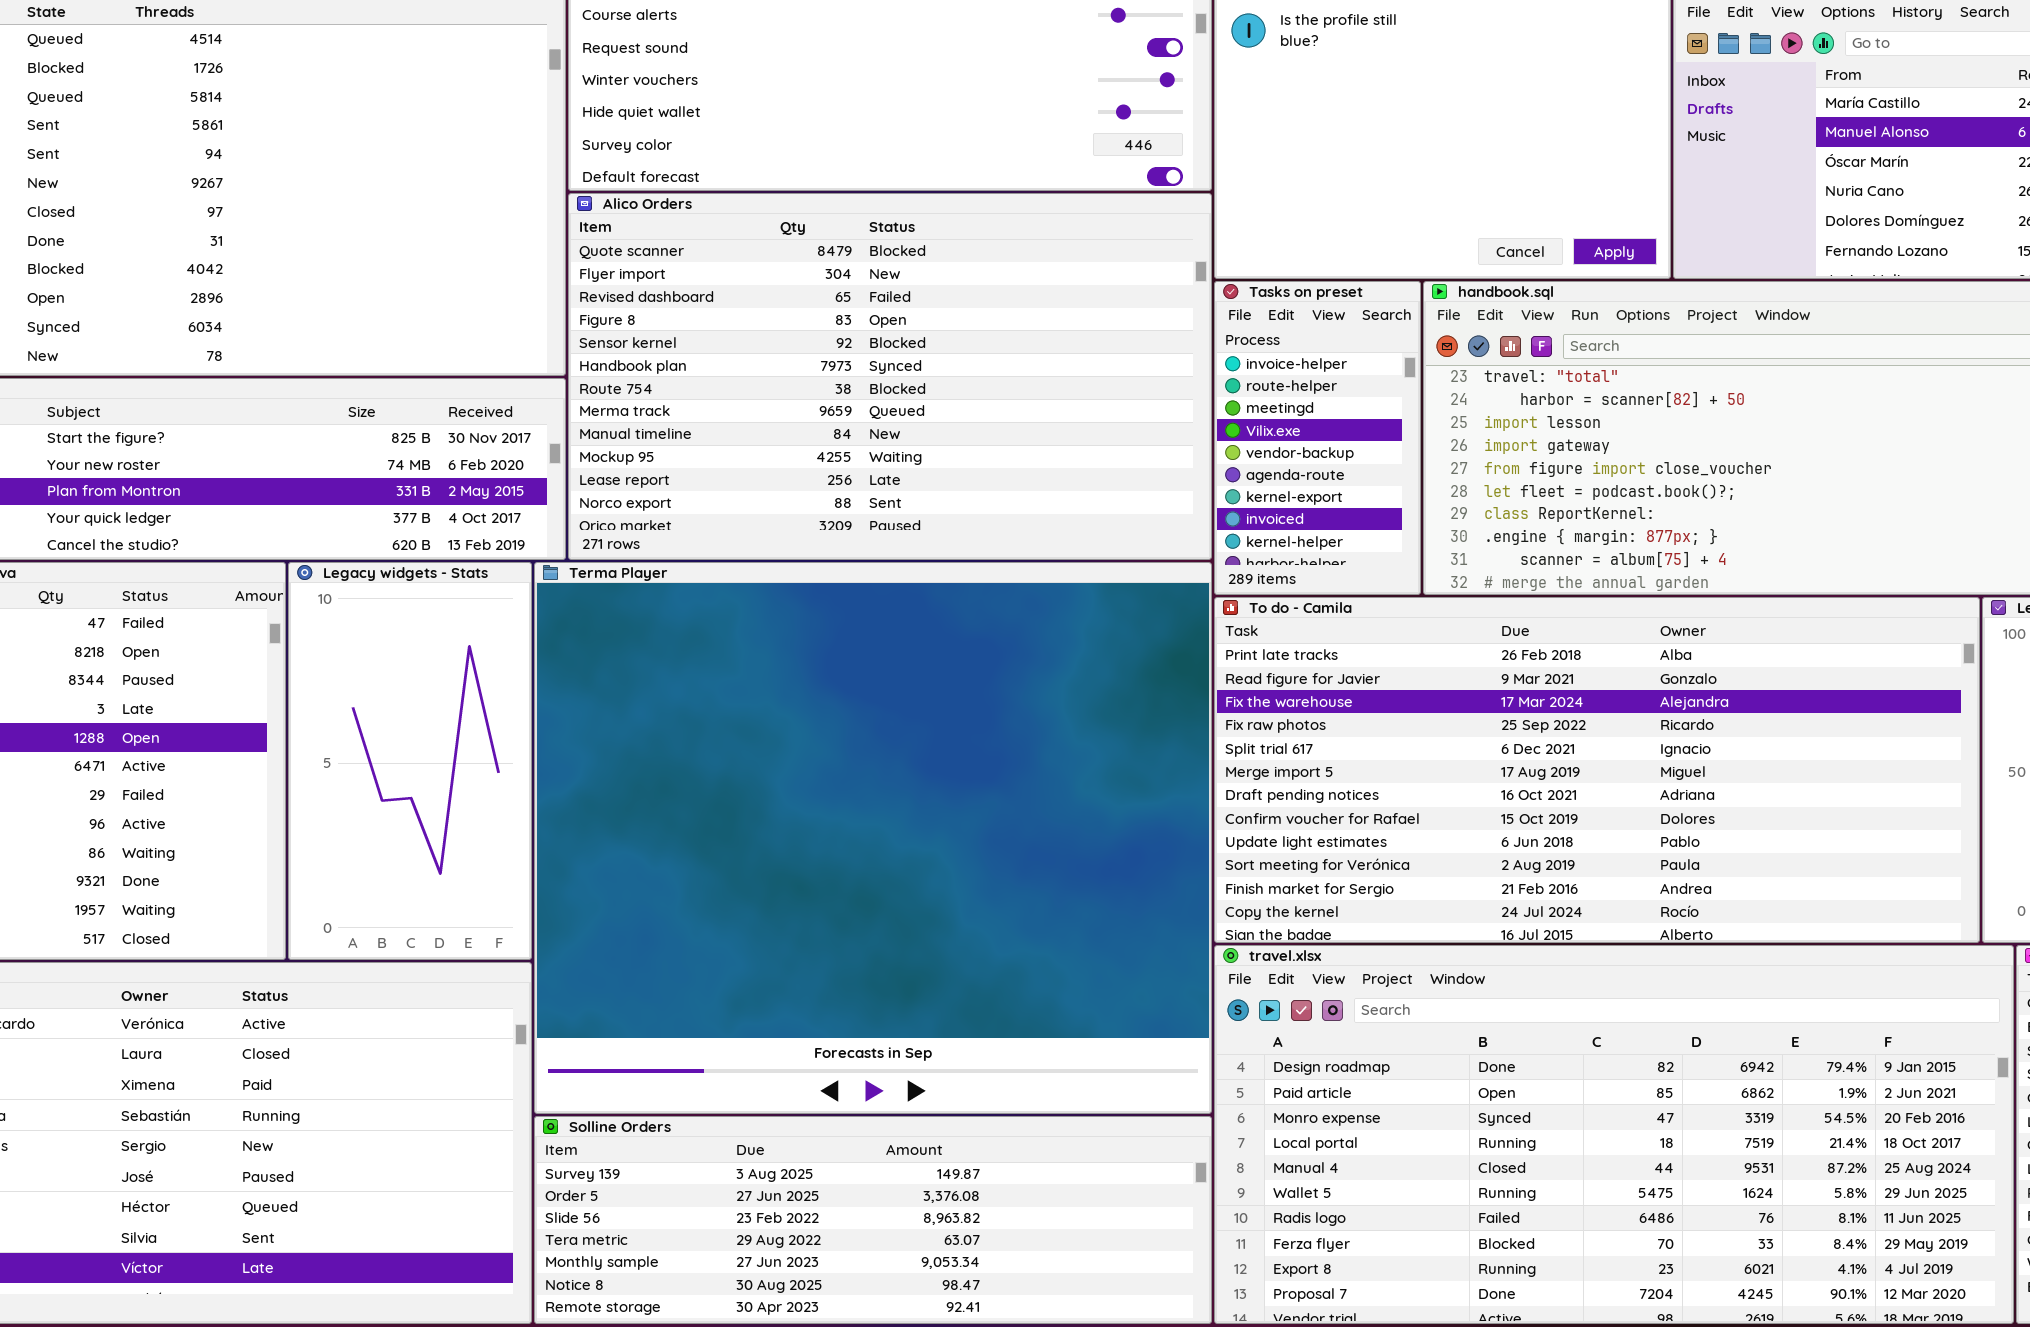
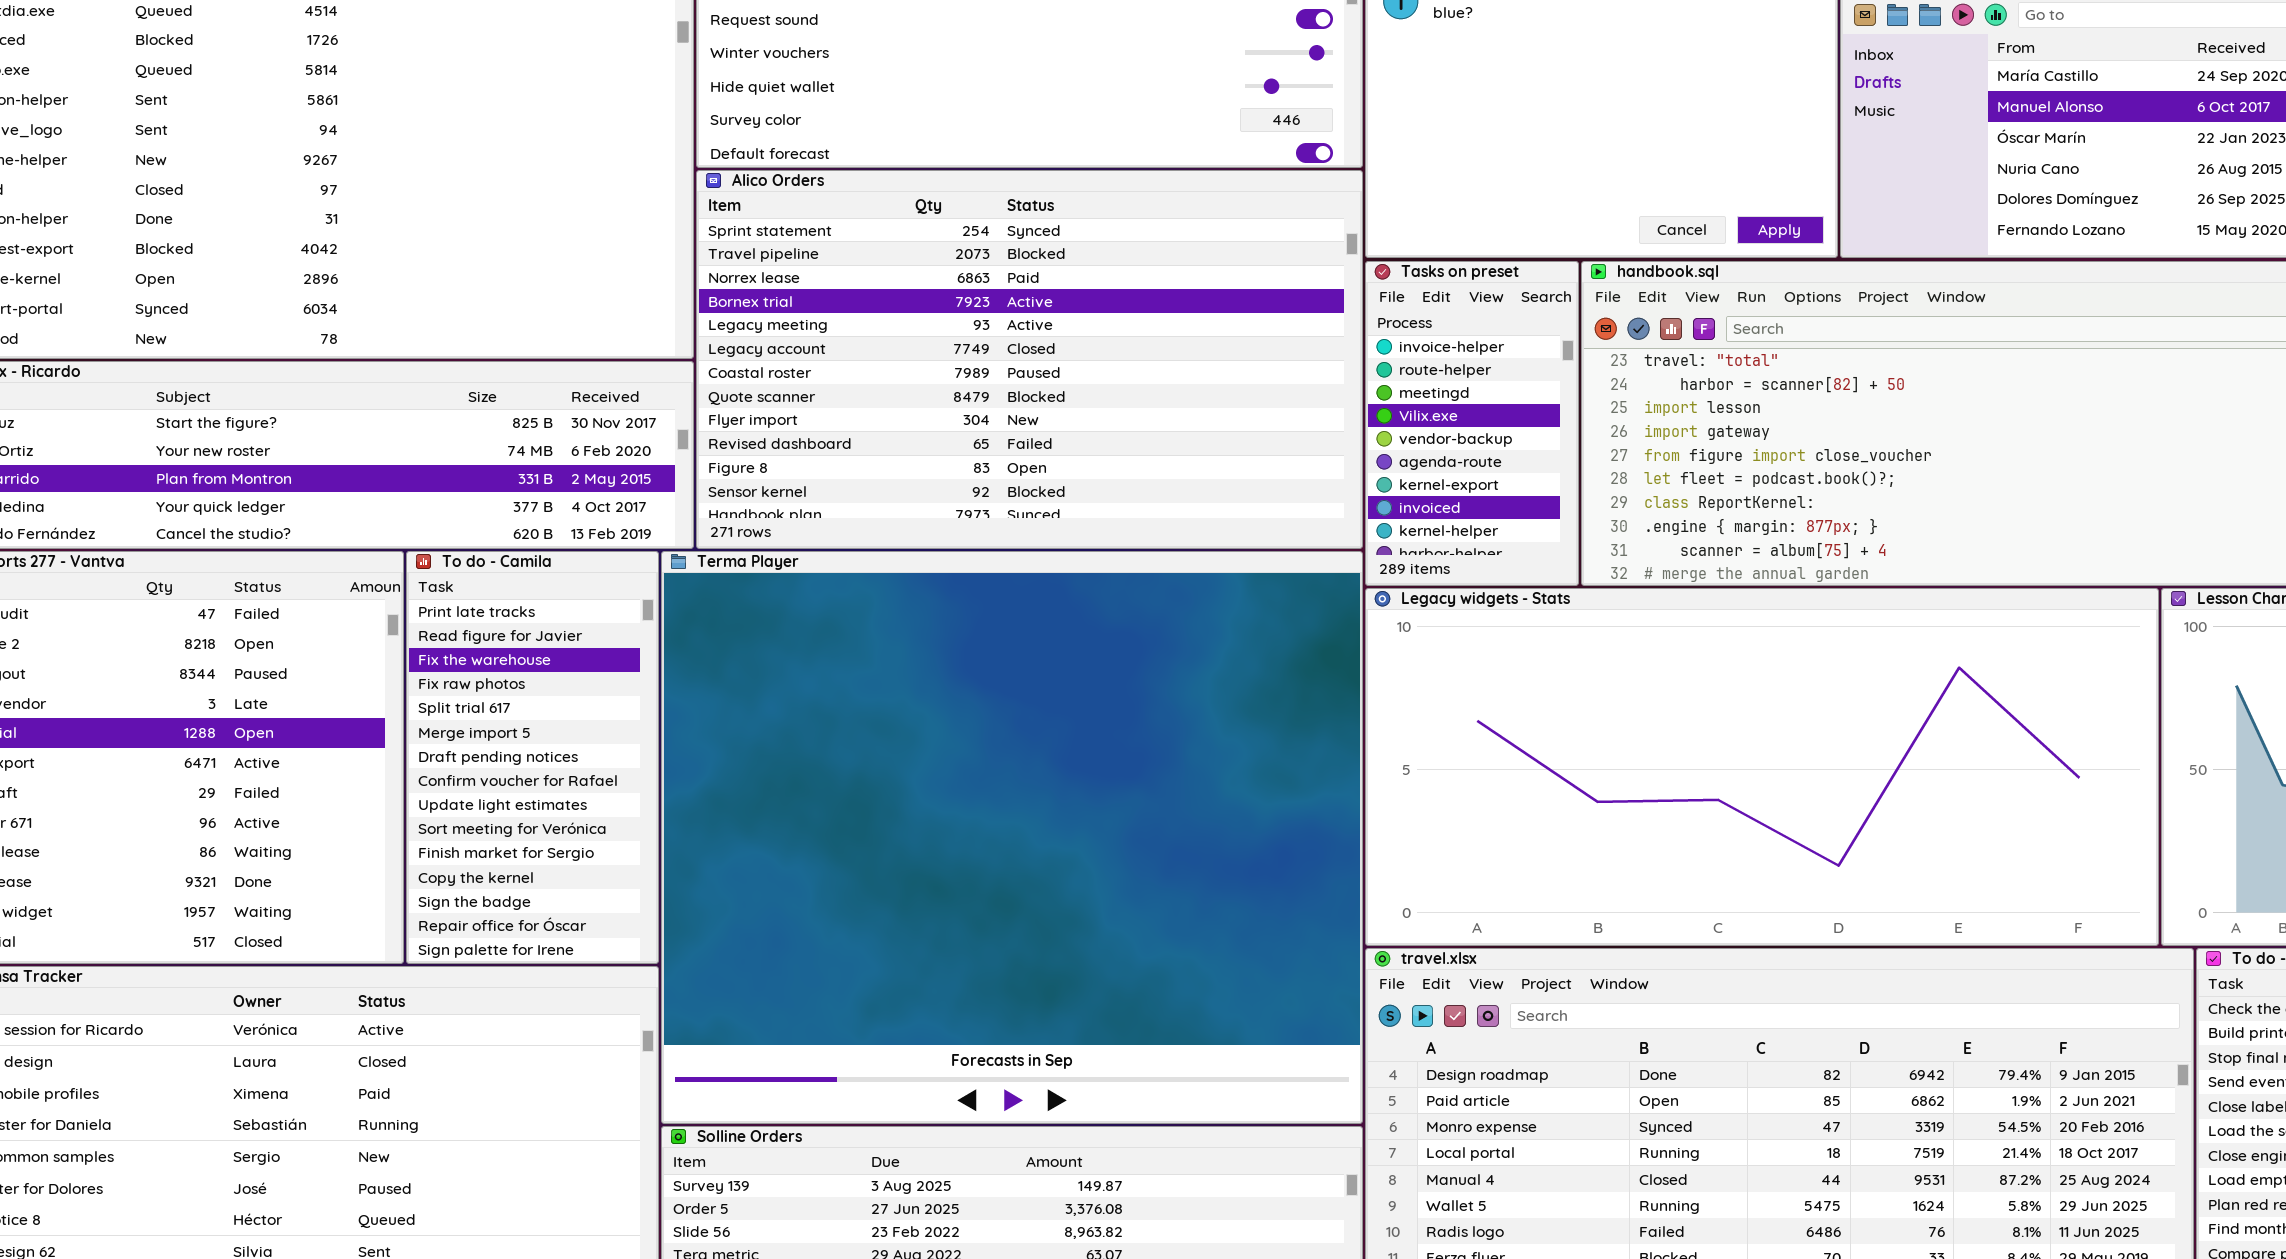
Alico Orders: [568,193,1212,560] -> [696,170,1363,549], scrolled up 7 rows
Legacy widgets - Stats: [288,562,532,960] -> [1365,588,2159,946], moved, resized
To do - Camila: [1214,597,1980,943] -> [406,551,659,964], moved, resized

